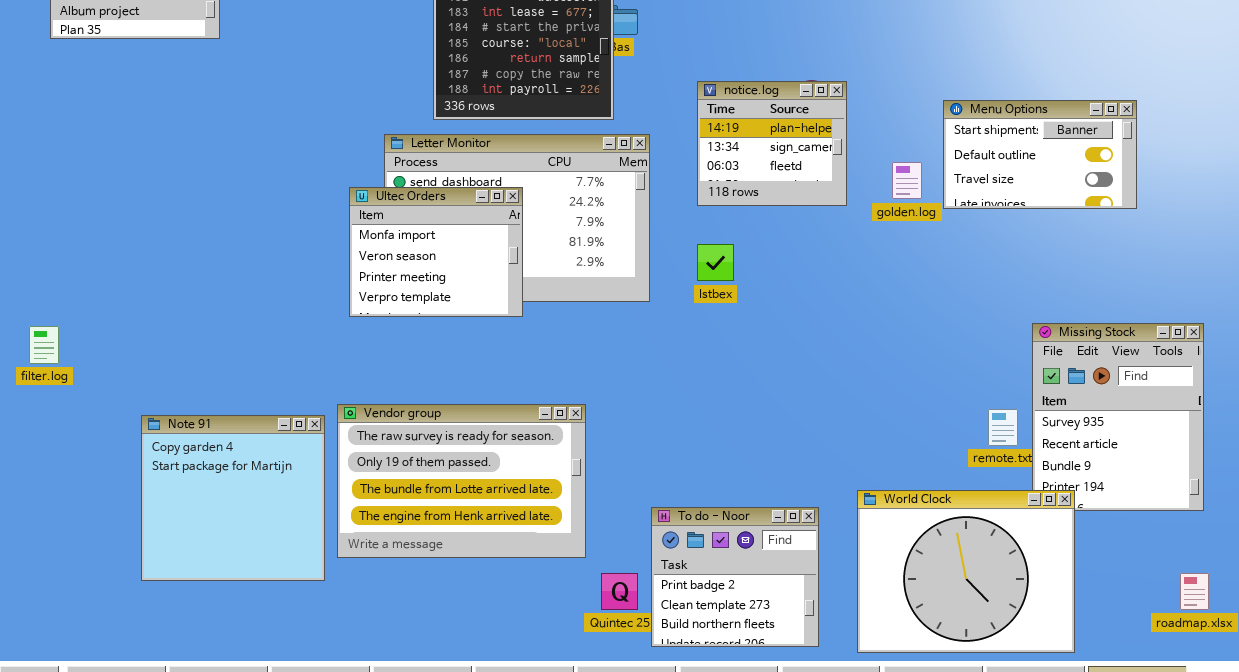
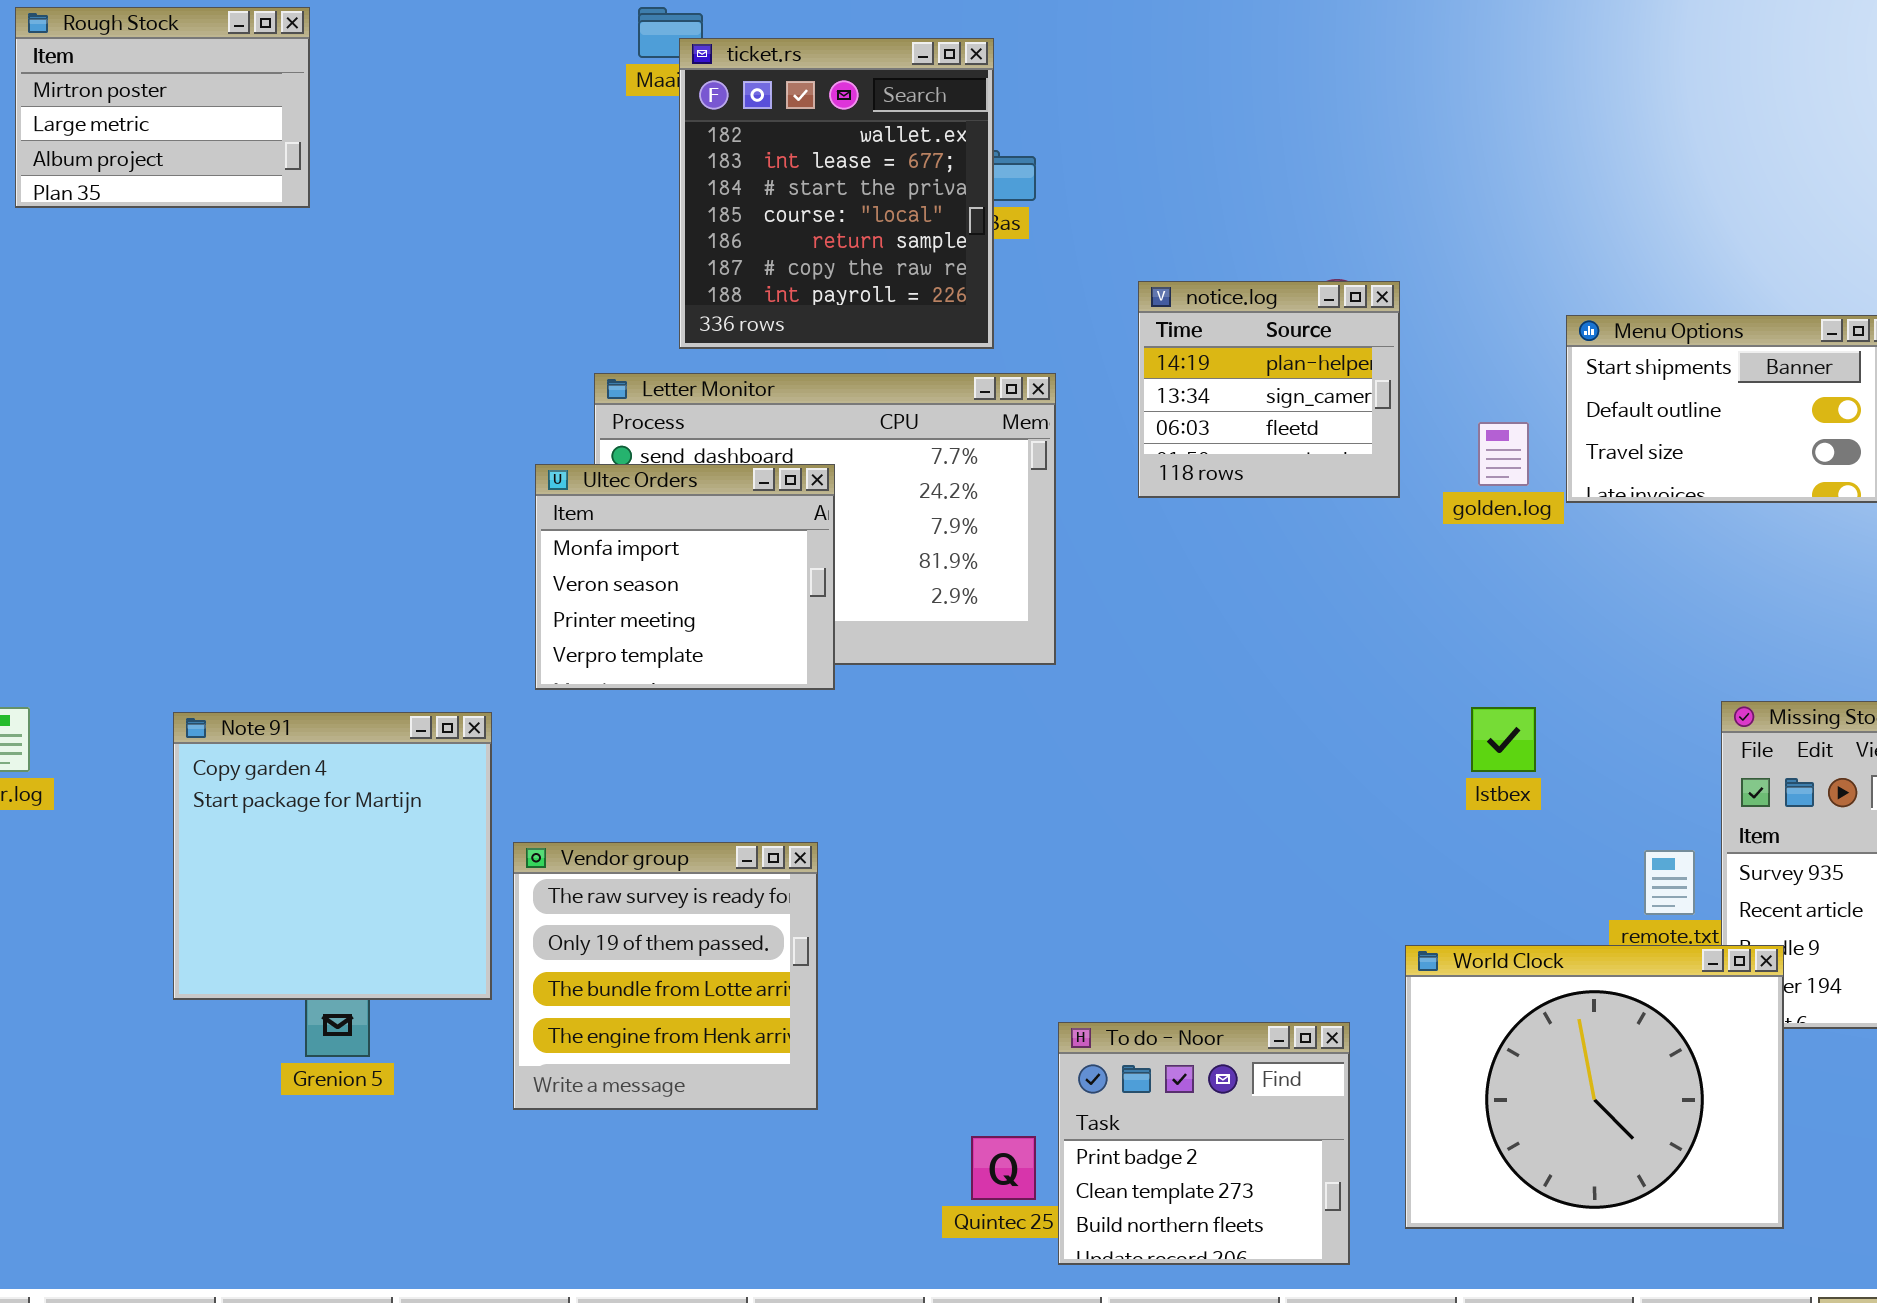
Istbex: [697,244,734,281] -> [1471,707,1536,772], moved
Vendor group: [337,404,586,558] -> [513,842,818,1110], resized
Note 91: [141,415,325,581] -> [173,712,492,1000], moved
World Clock: [857,490,1075,653] -> [1405,945,1784,1229], moved

